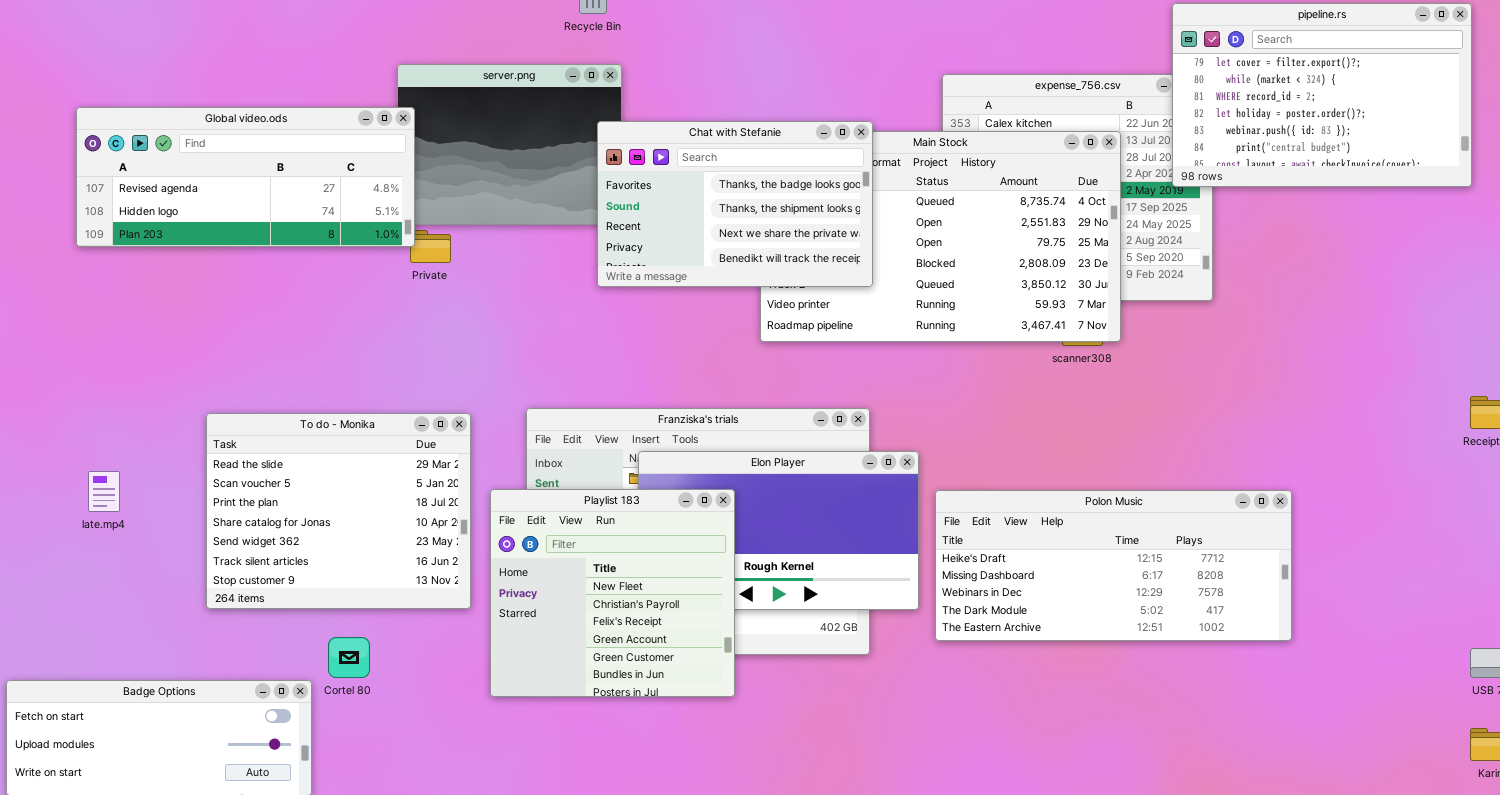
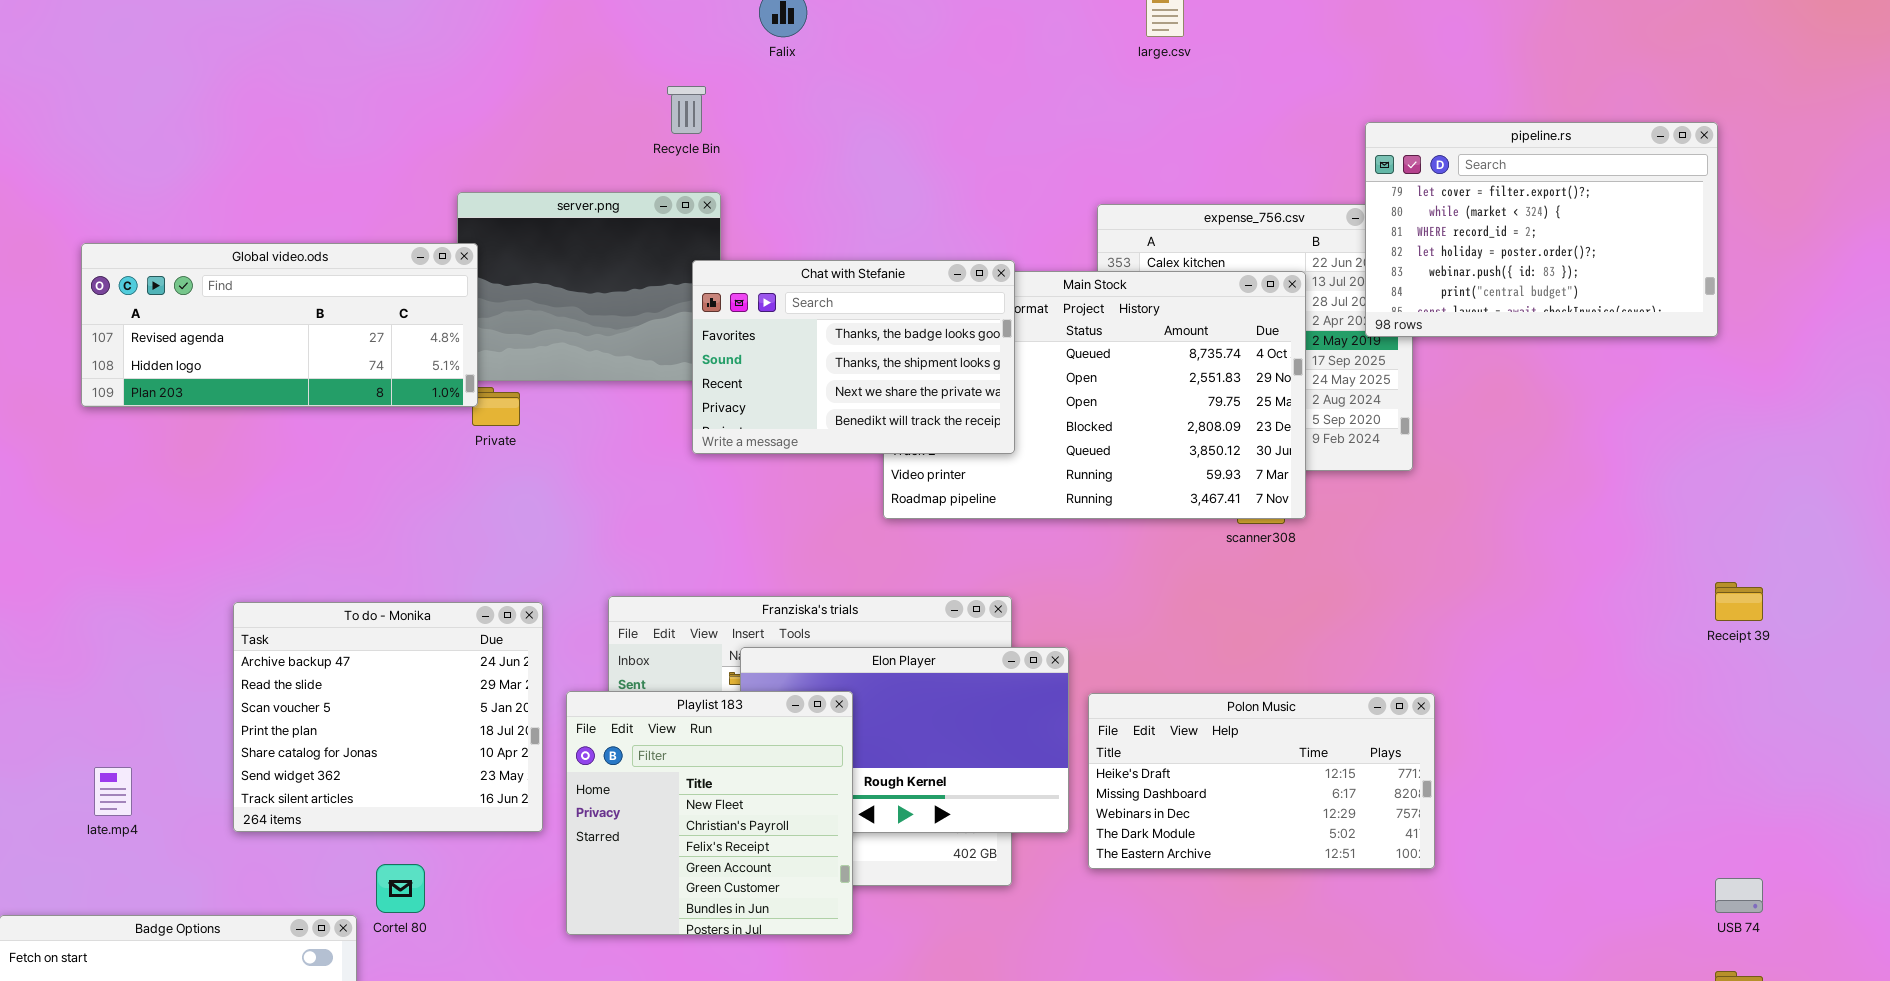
To do - Monika: [206,413,471,609] -> [233,602,543,832], scrolled up 1 row
late.mp4: [88,471,120,512] -> [94,767,132,816], moved
Polon Music: [935,490,1292,641] -> [1088,693,1435,869], resized

